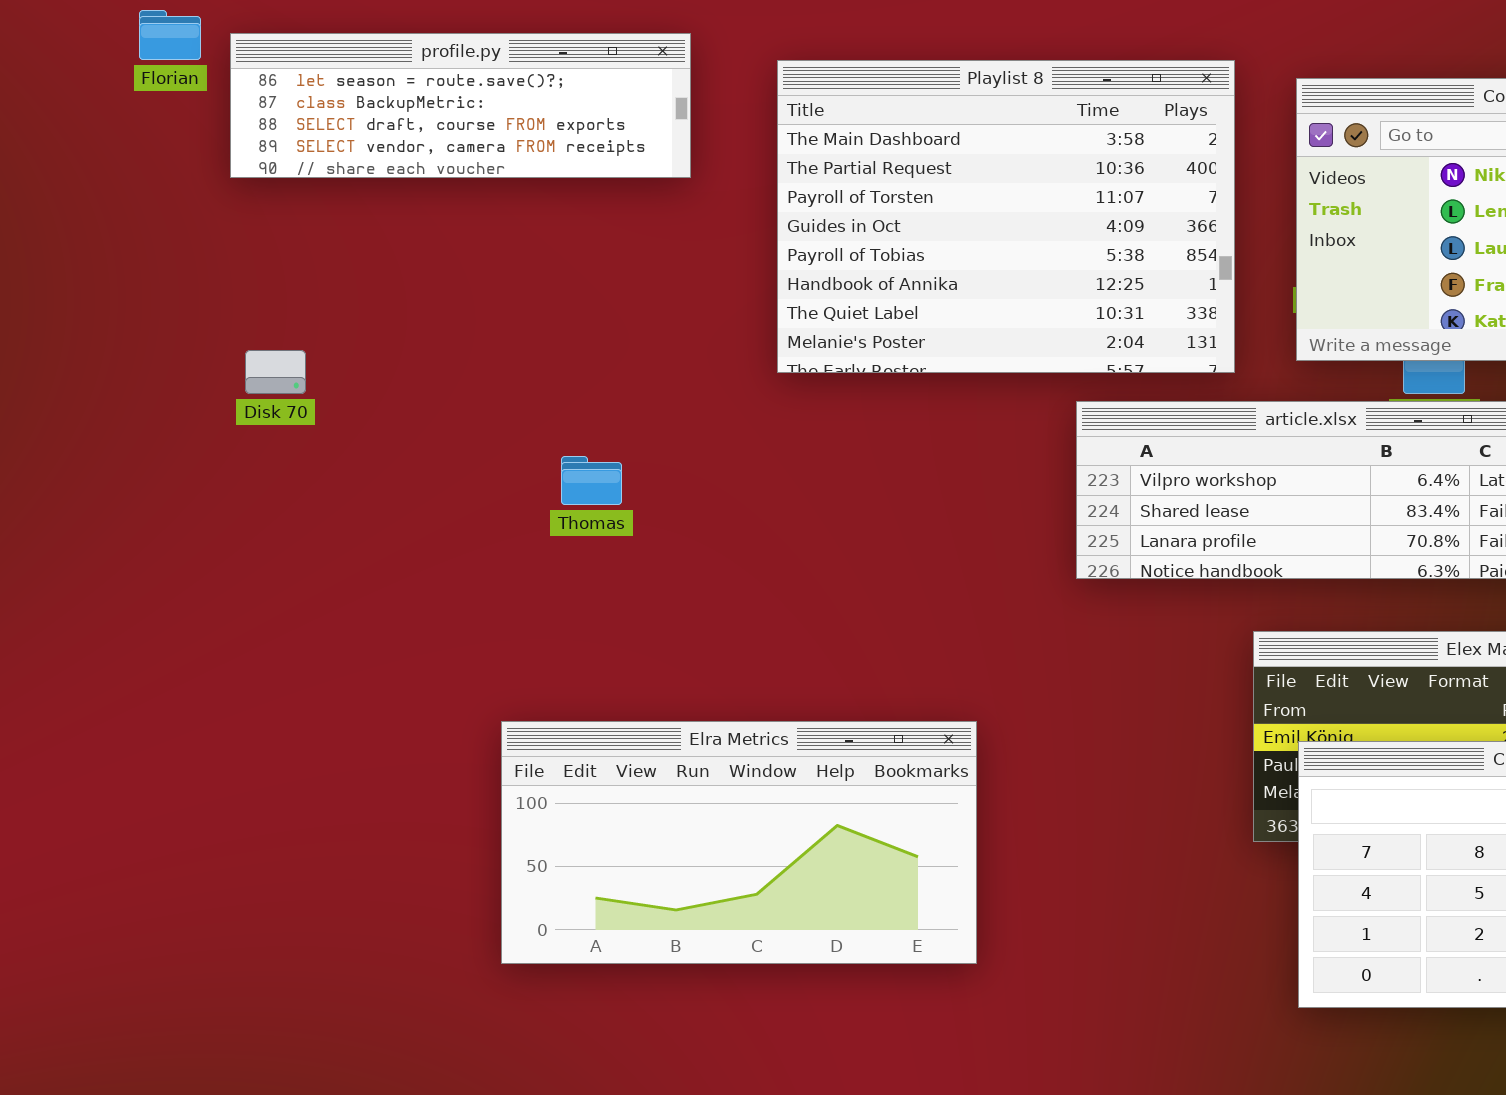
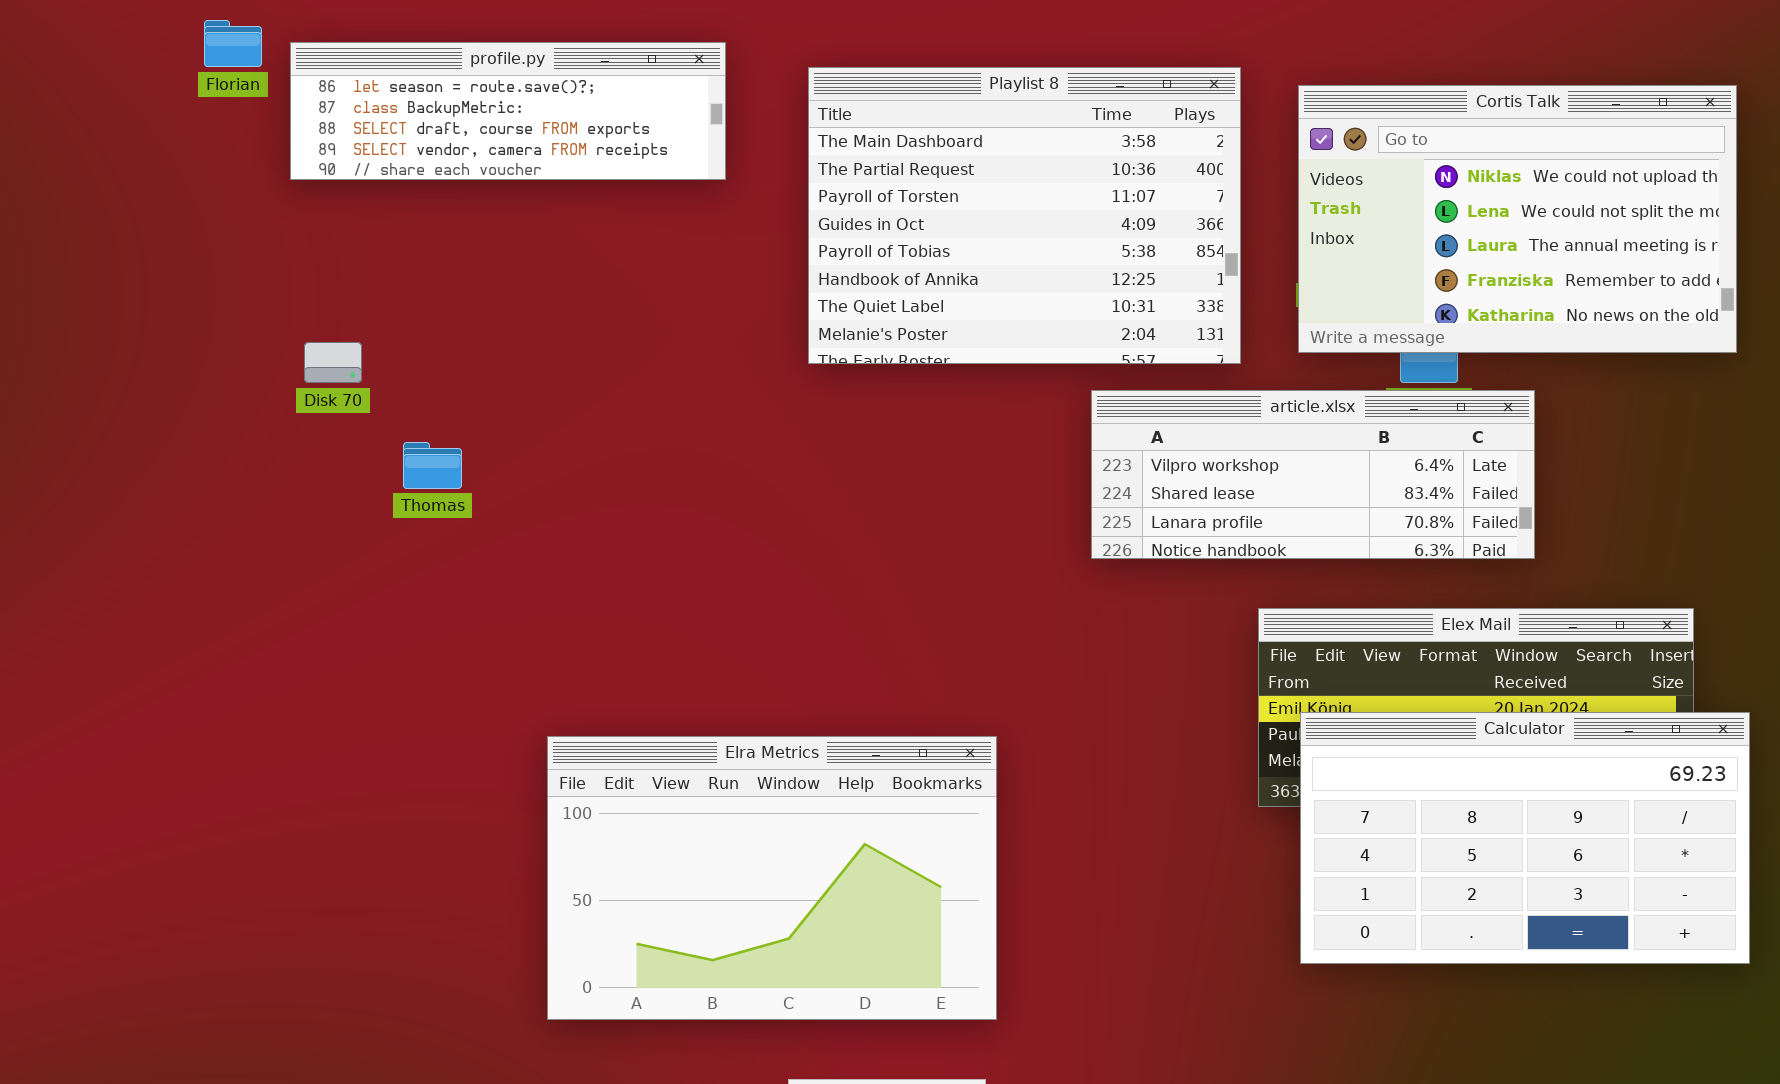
Thomas: [561,456,622,505] -> [403,442,462,489], moved
Elra Metrics: [501,721,977,964] -> [547,736,997,1020], moved, resized

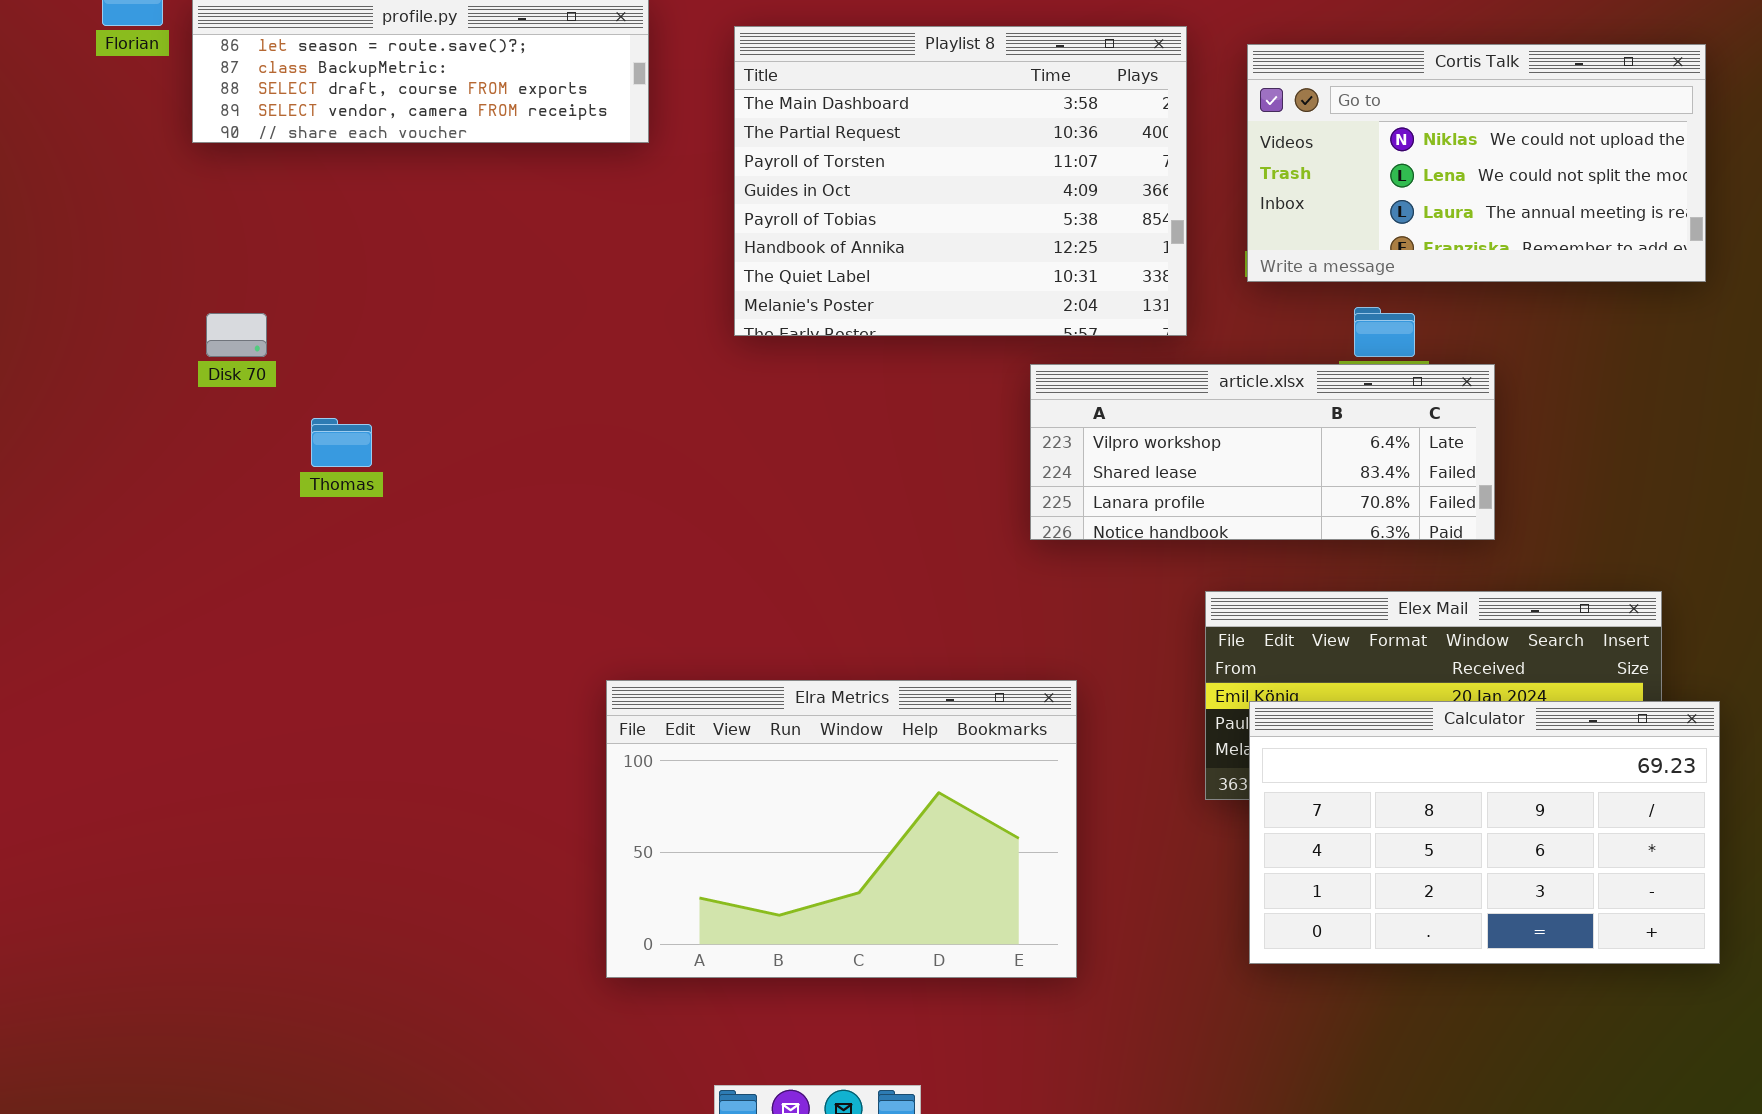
Cortis Talk: [1298,85,1737,353] -> [1247,44,1706,282], resized
Elra Metrics: [547,736,997,1020] -> [606,680,1077,978], moved

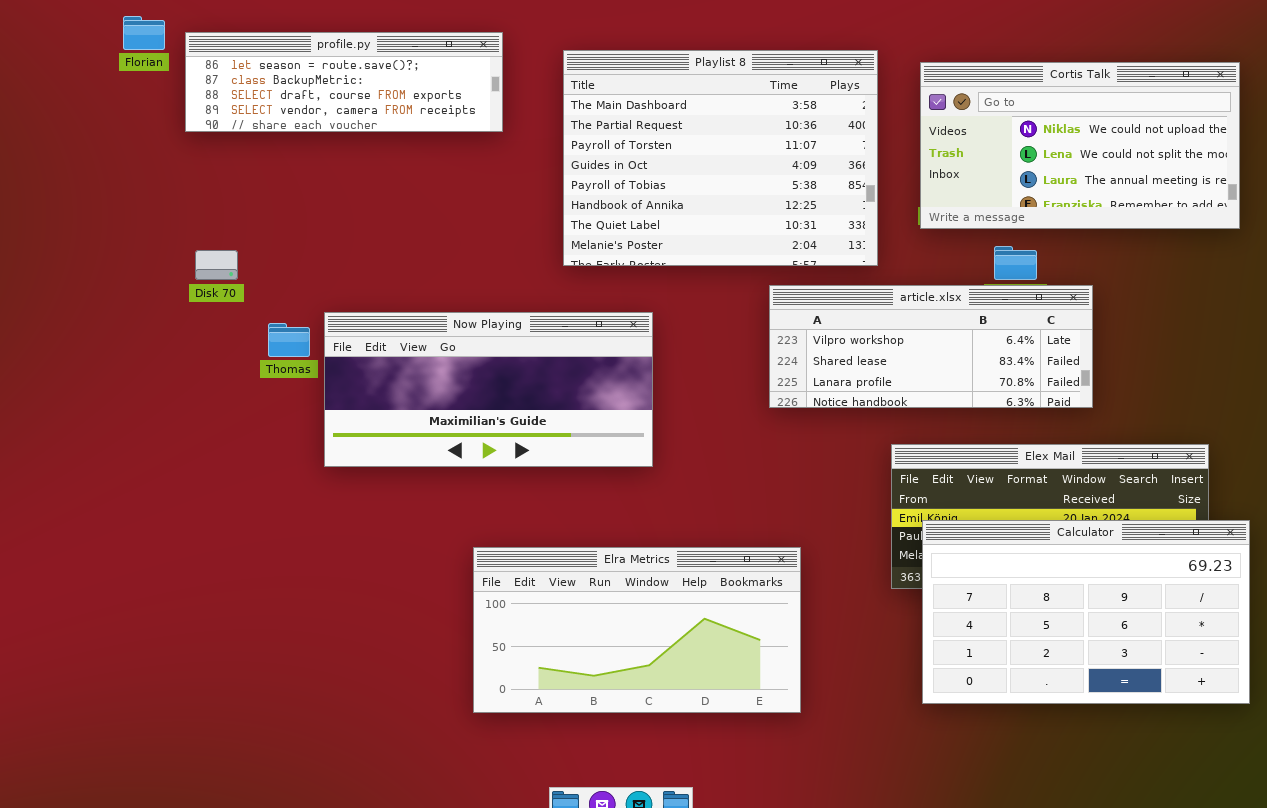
Now Playing: none -> [324,312,653,467], opened
Elra Metrics: [606,680,1077,978] -> [473,547,801,713], resized

